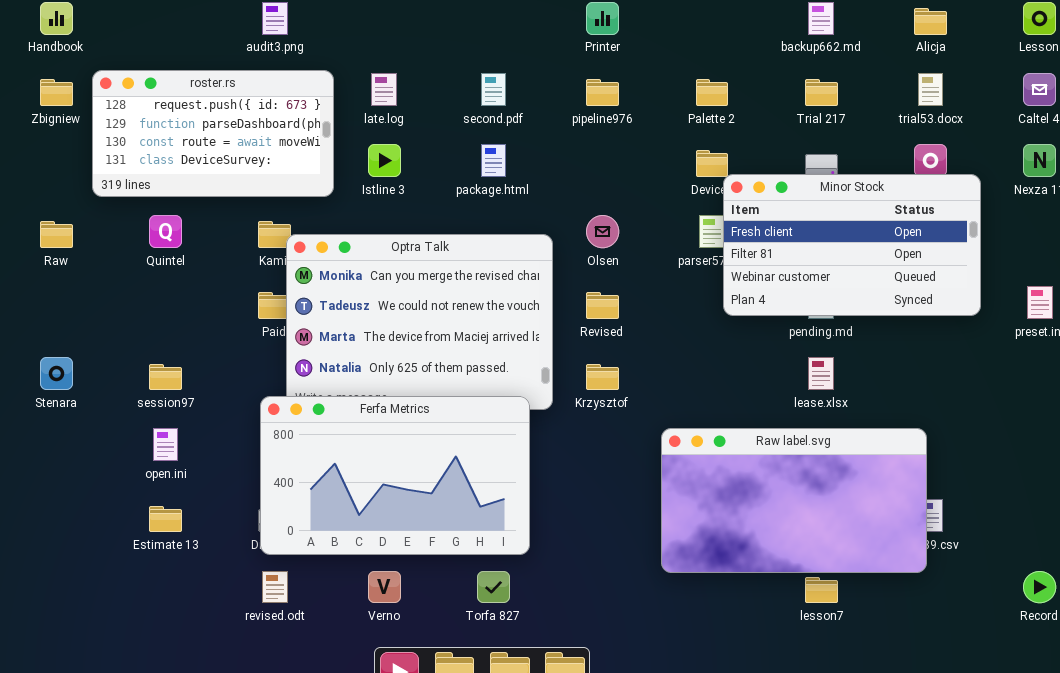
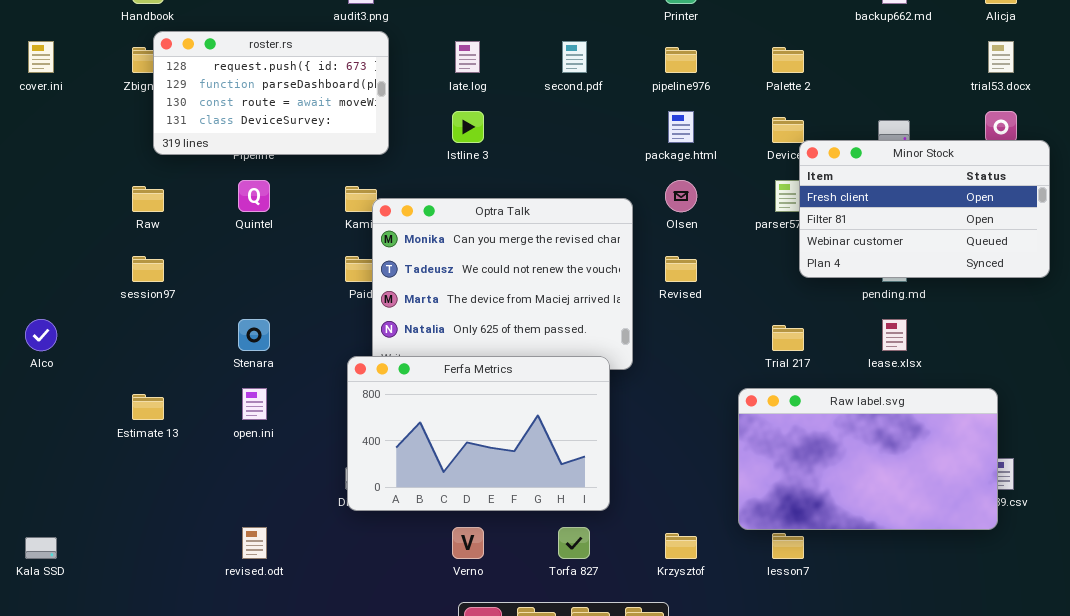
roster.rs: [92,70,334,197] -> [153,31,389,155], moved
Trial 217: [805,79,838,106] -> [772,325,804,351], moved
package.html: [481,144,506,177] -> [668,111,694,143], moved
Stenara: [40,357,73,390] -> [238,319,270,351], moved
session97: [149,364,182,390] -> [132,256,164,282], moved
Krzysztof: [586,364,619,390] -> [665,533,697,559], moved
Estimate 13: [149,506,182,532] -> [132,394,164,420], moved
revised.odt: [262,571,288,603] -> [242,527,267,559], moved
lesson7: [805,577,838,603] -> [772,533,804,559], moved

